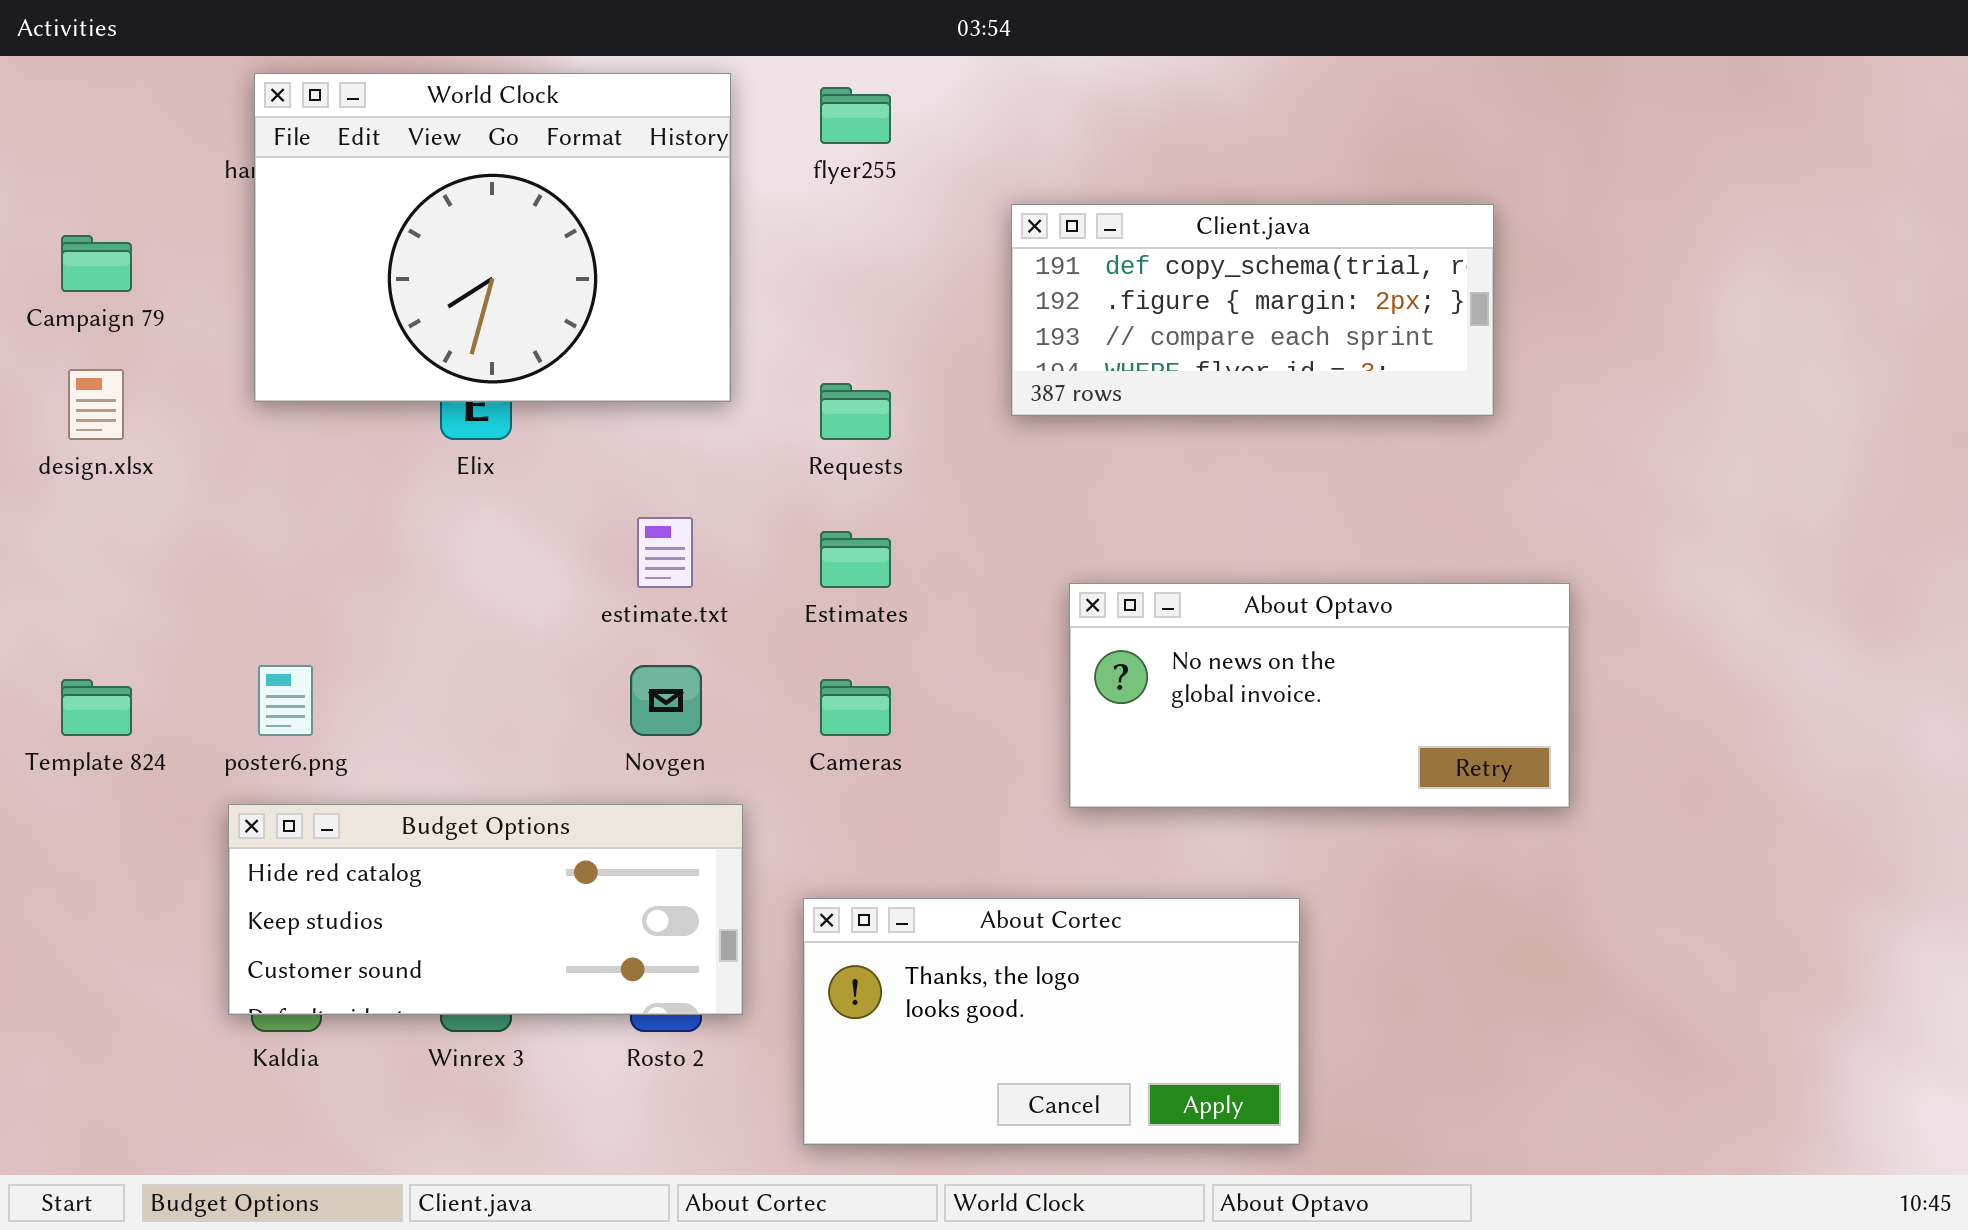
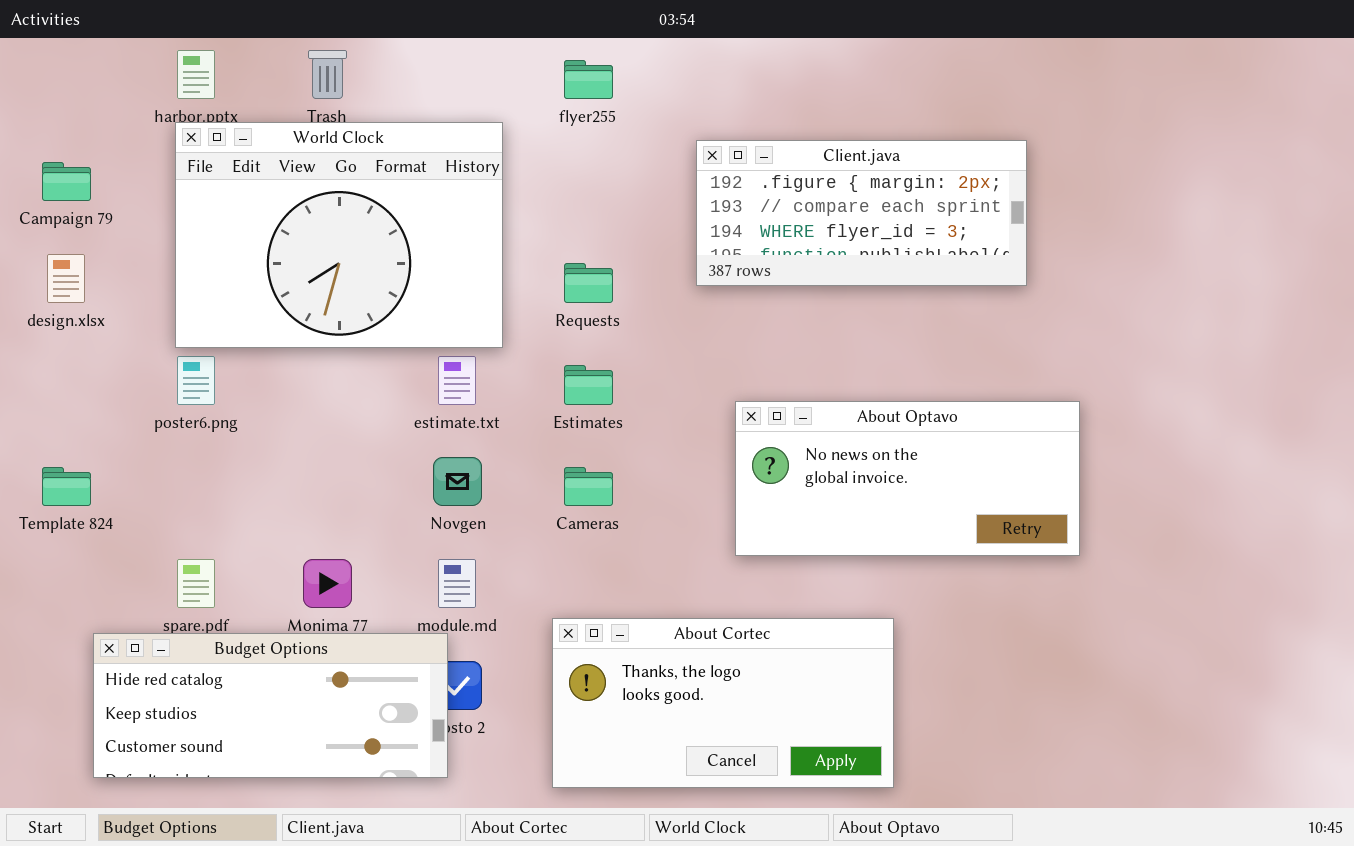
World Clock: [254,73,731,402] -> [175,122,503,348], moved
Client.java: [1011,204,1494,416] -> [696,140,1027,286], scrolled down 1 row
poster6.png: [258,665,313,736] -> [177,356,215,405], moved
Budget Options: [228,804,743,1015] -> [93,633,448,778], moved

